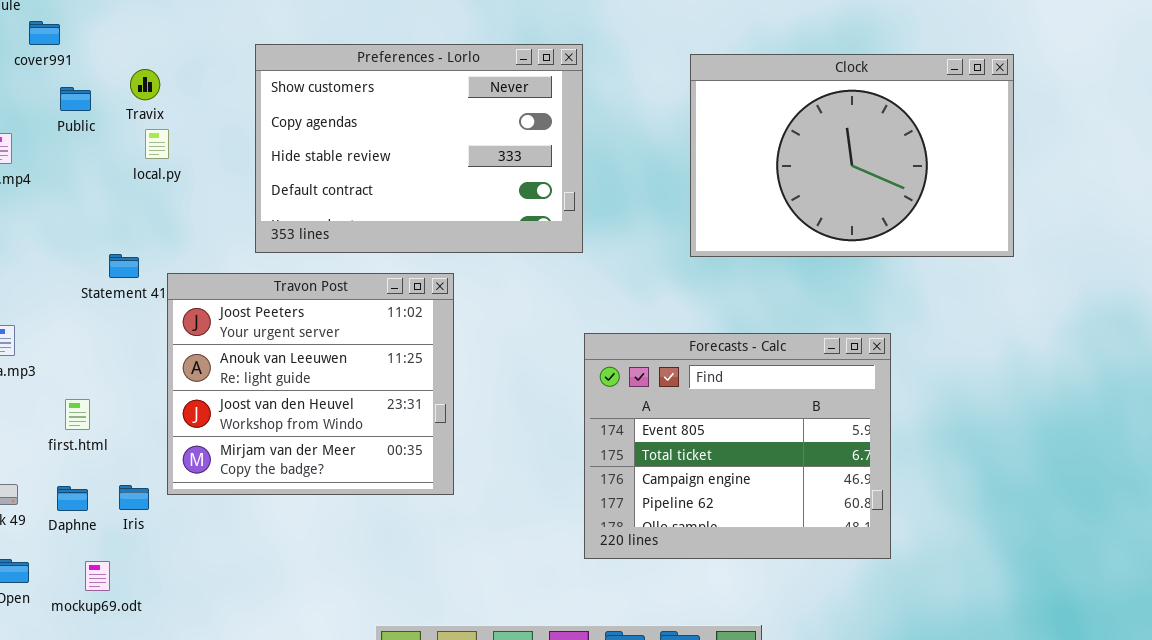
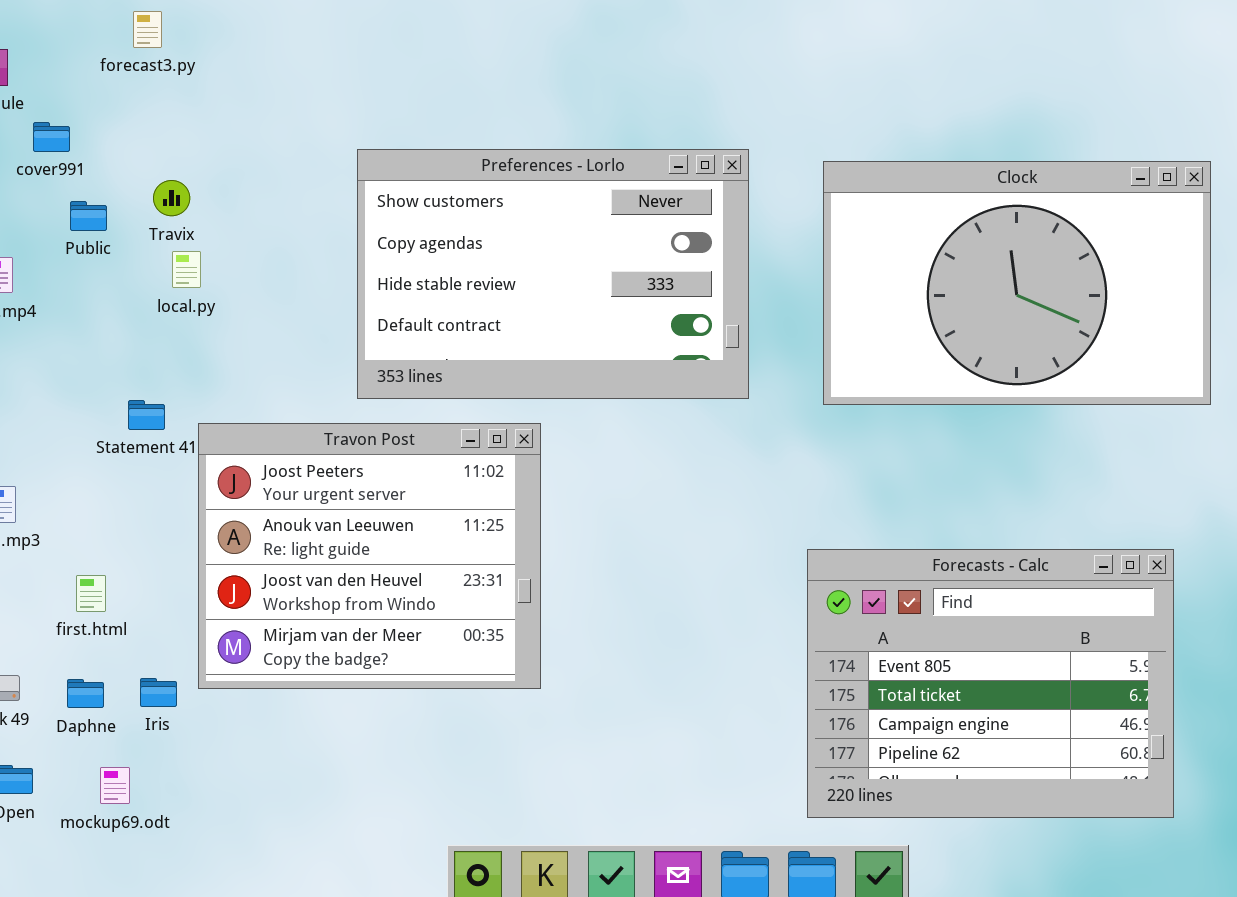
Preferences - Lorlo: [255,44,583,253] -> [357,149,749,399], moved
Forecasts - Calc: [584,333,891,559] -> [807,549,1174,818], moved

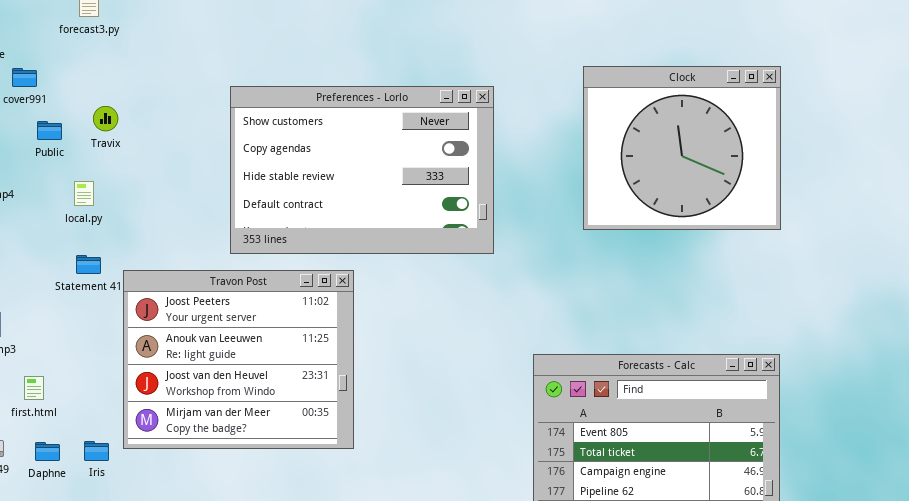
Clock: [823,161,1211,405] -> [583,66,781,230], moved, resized
local.py: [172,251,201,288] -> [74,181,94,206], moved
first.html: [76,575,106,612] -> [24,376,44,400], moved

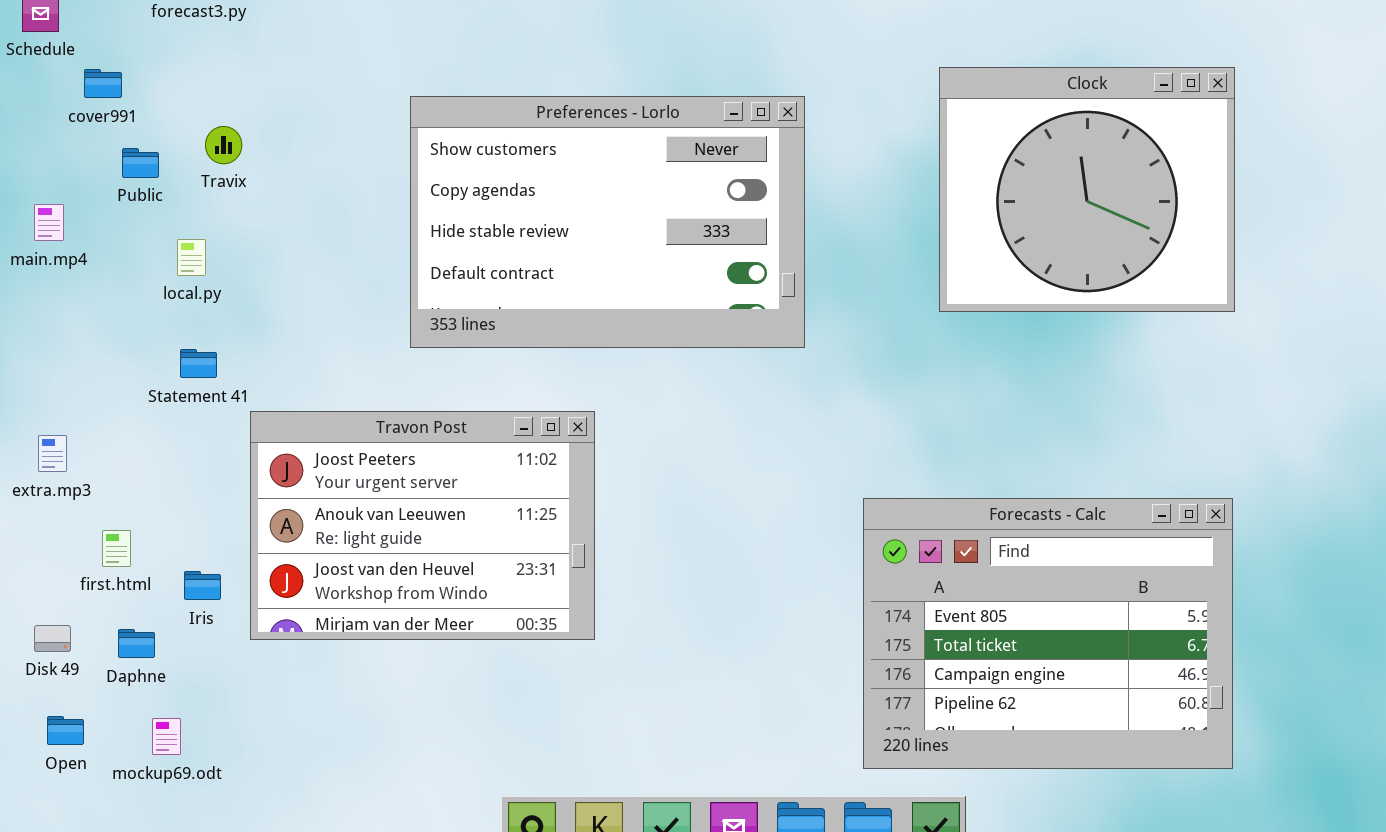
Travon Post: [123,270,354,449] -> [250,411,595,640], resized
Iris: [84,441,109,461] -> [184,571,221,600], moved

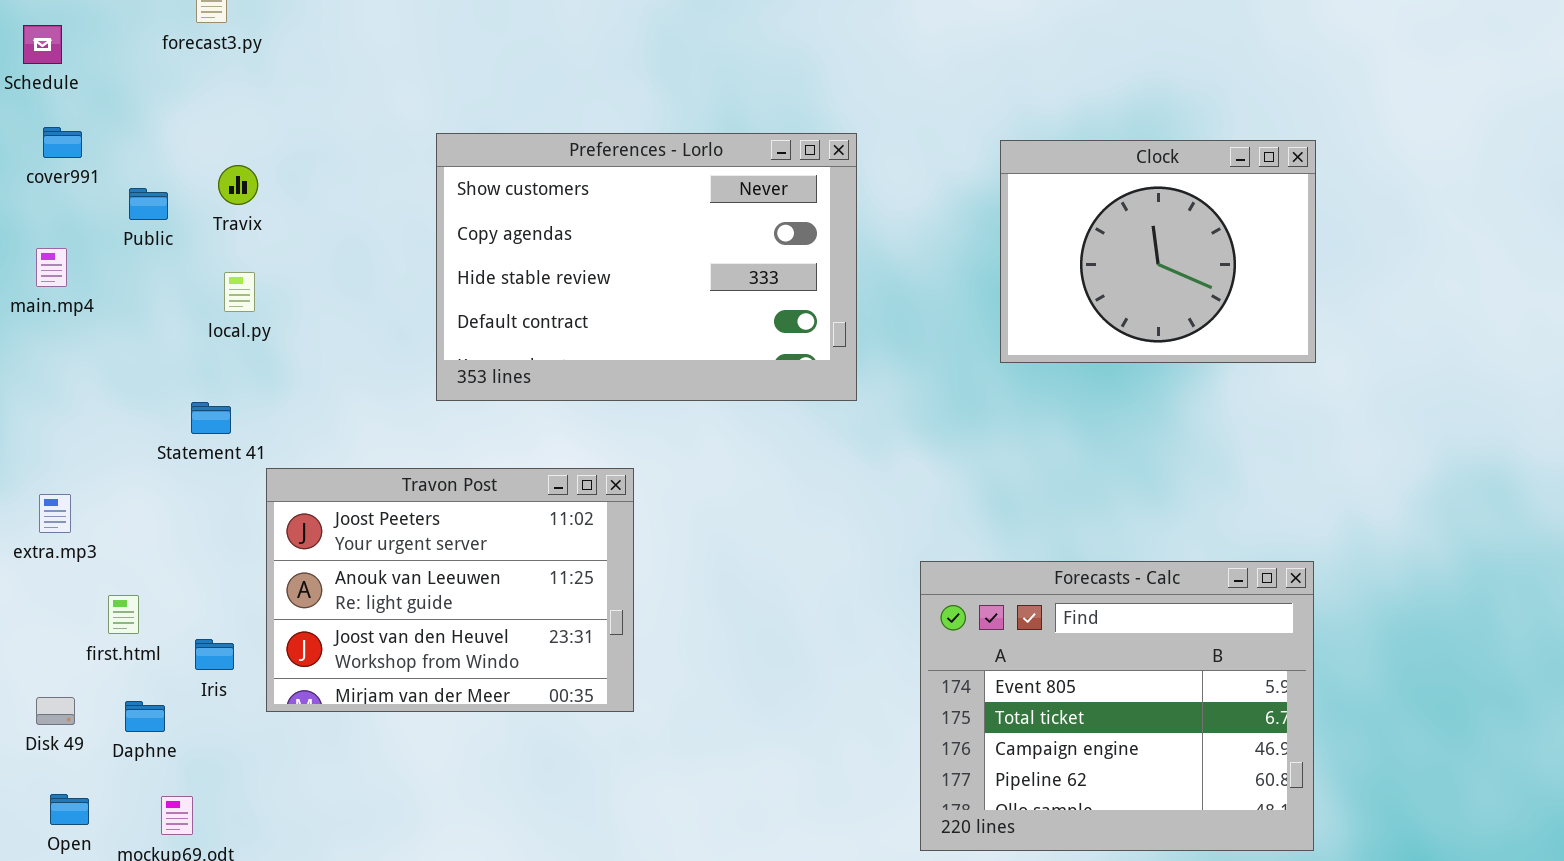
Clock: [939,67,1235,312] -> [1000,140,1316,363], resized
cover991: [84,69,122,98] -> [43,127,82,158], moved
local.py: [177,239,206,276] -> [224,272,255,312], moved

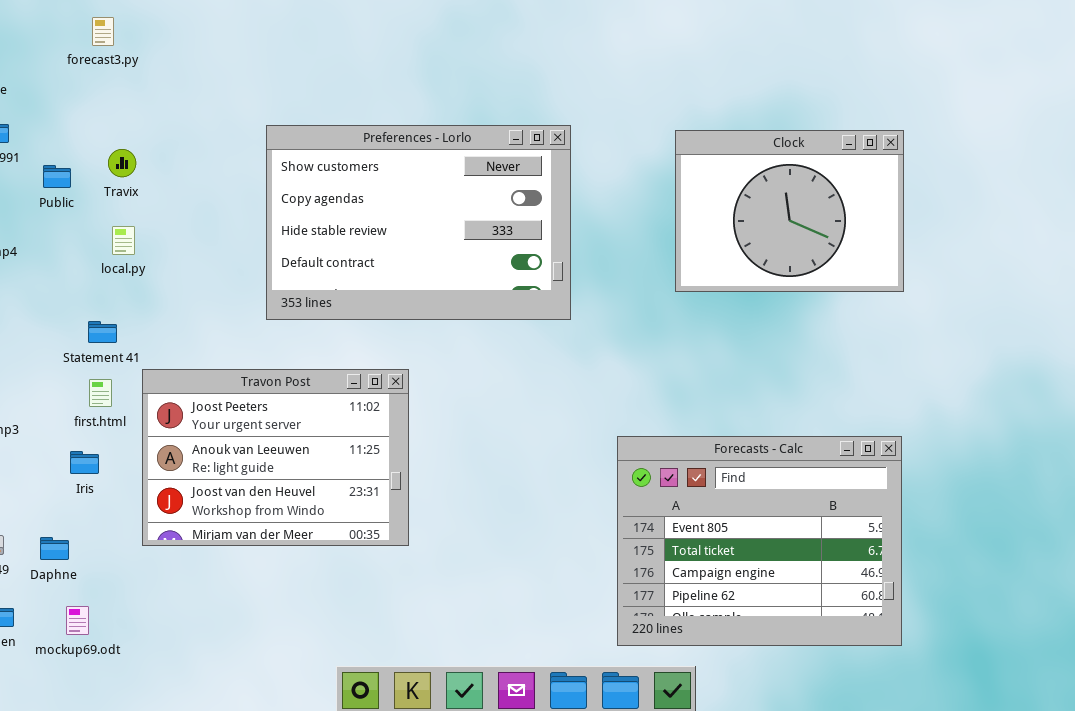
first.html: [108,595,139,634] -> [89,379,112,407], moved
Iris: [195,639,234,670] -> [70,451,99,474], moved

